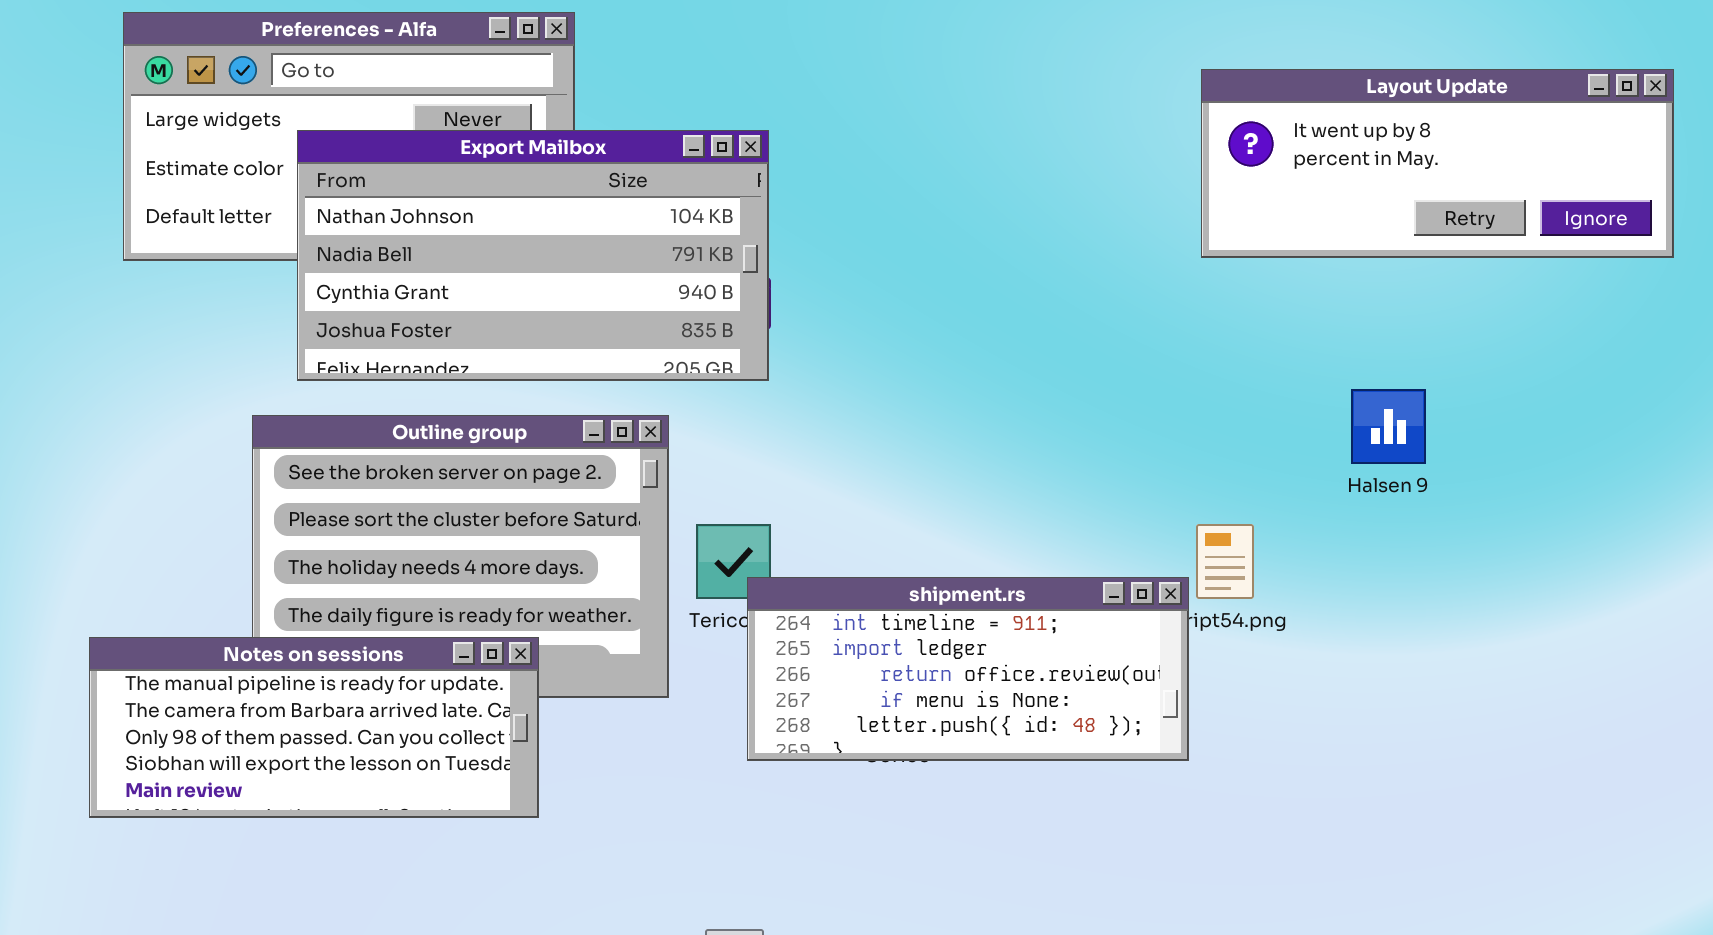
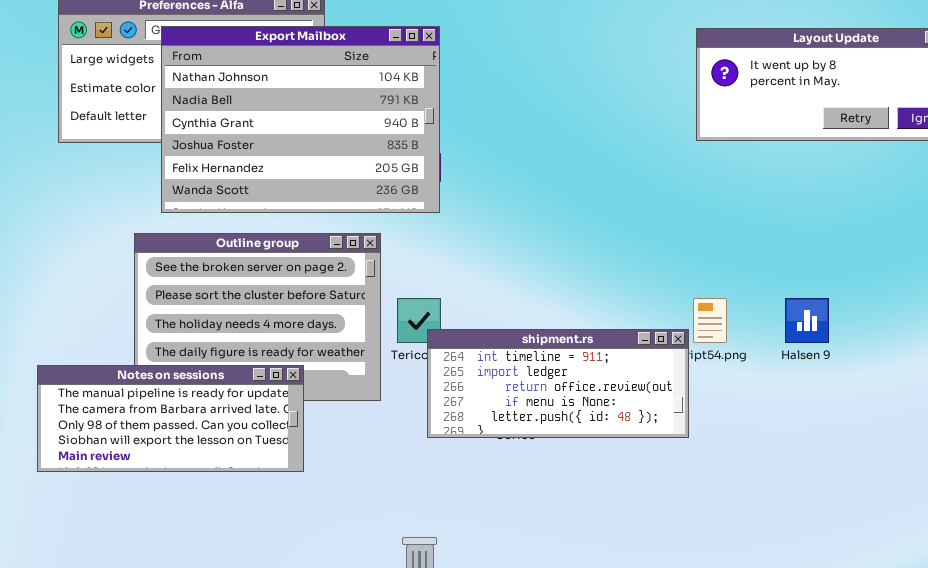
Export Mailbox: [297,130,769,381] -> [161,26,440,213], resized
Halsen 9: [1351,389,1426,464] -> [785,298,829,343], moved

